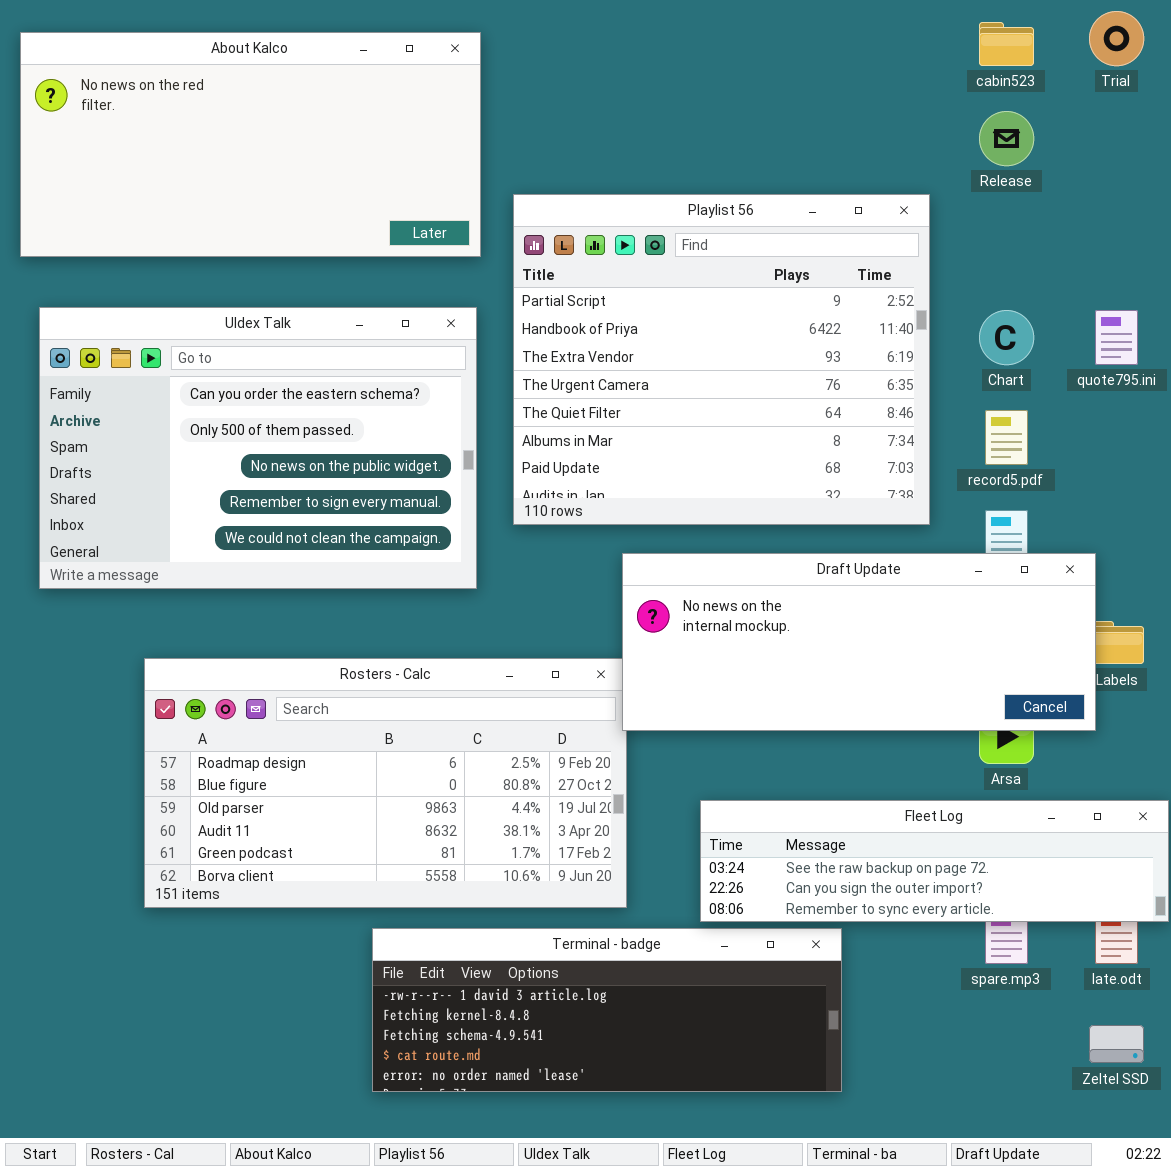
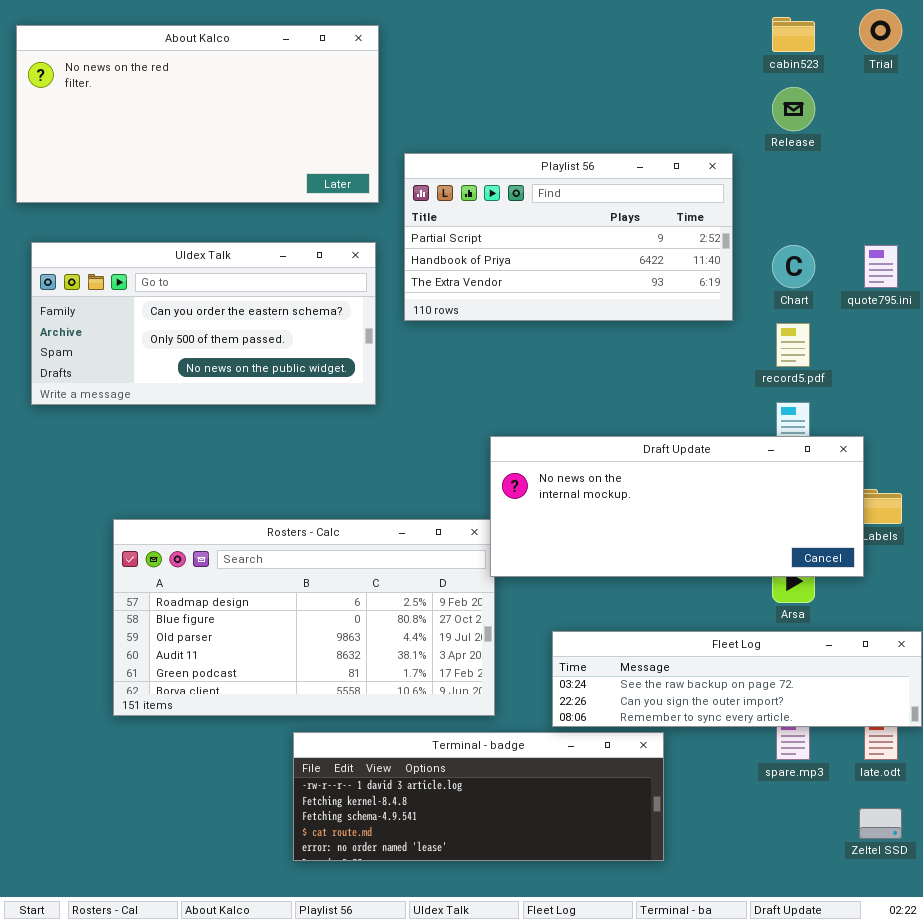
Playlist 56: [513,194,930,525] -> [404,153,733,321], resized
Uldex Talk: [39,307,477,589] -> [31,242,376,405], resized

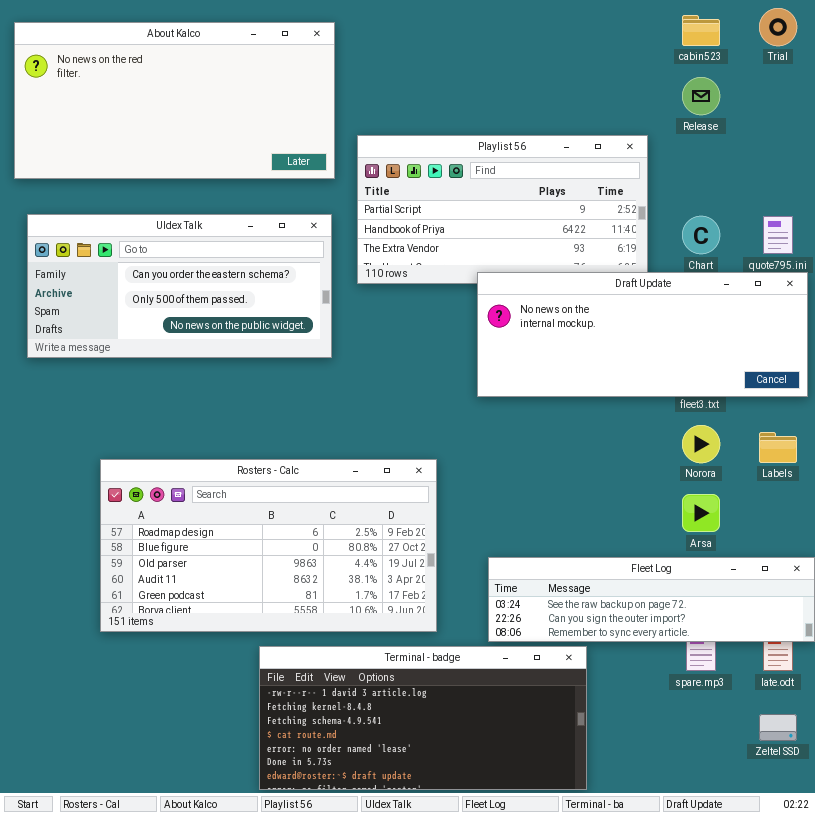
Draft Update: [490,436,864,577] -> [477,272,808,397], moved
Terminal - badge: [293,732,664,861] -> [259,646,587,790], resized

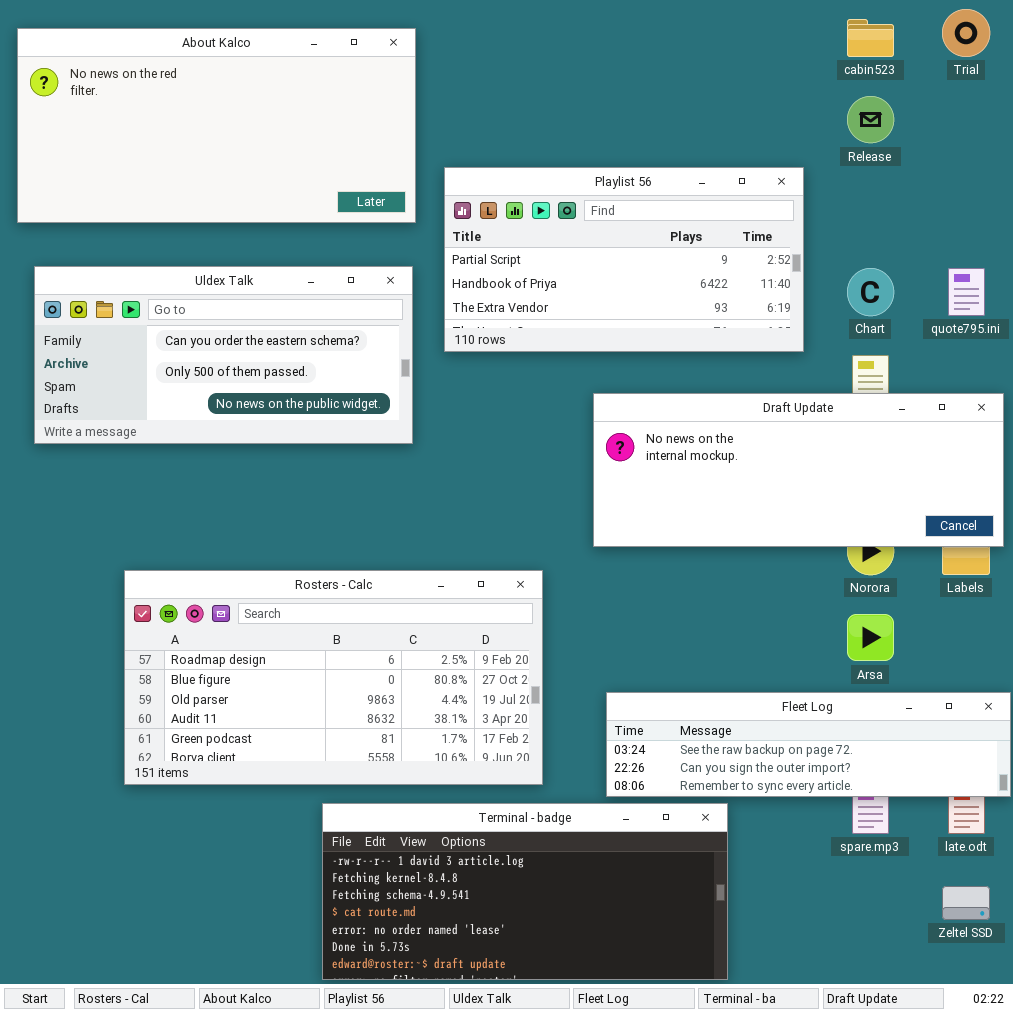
Draft Update: [477,272,808,397] -> [593,393,1004,547], moved

